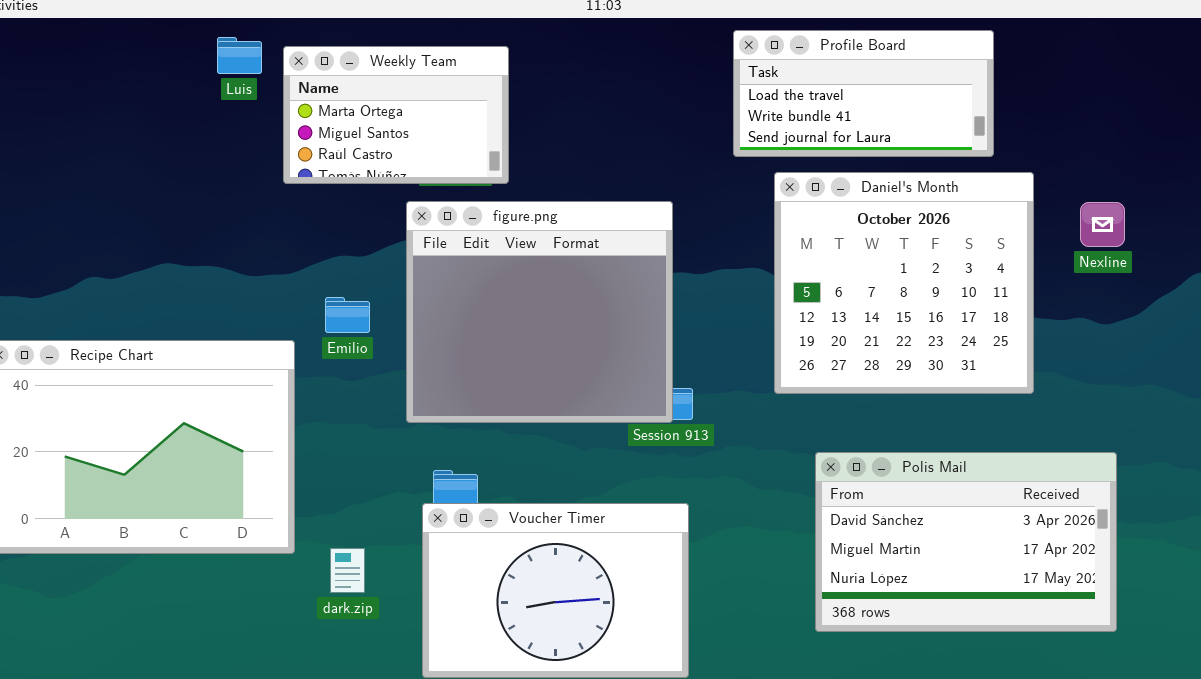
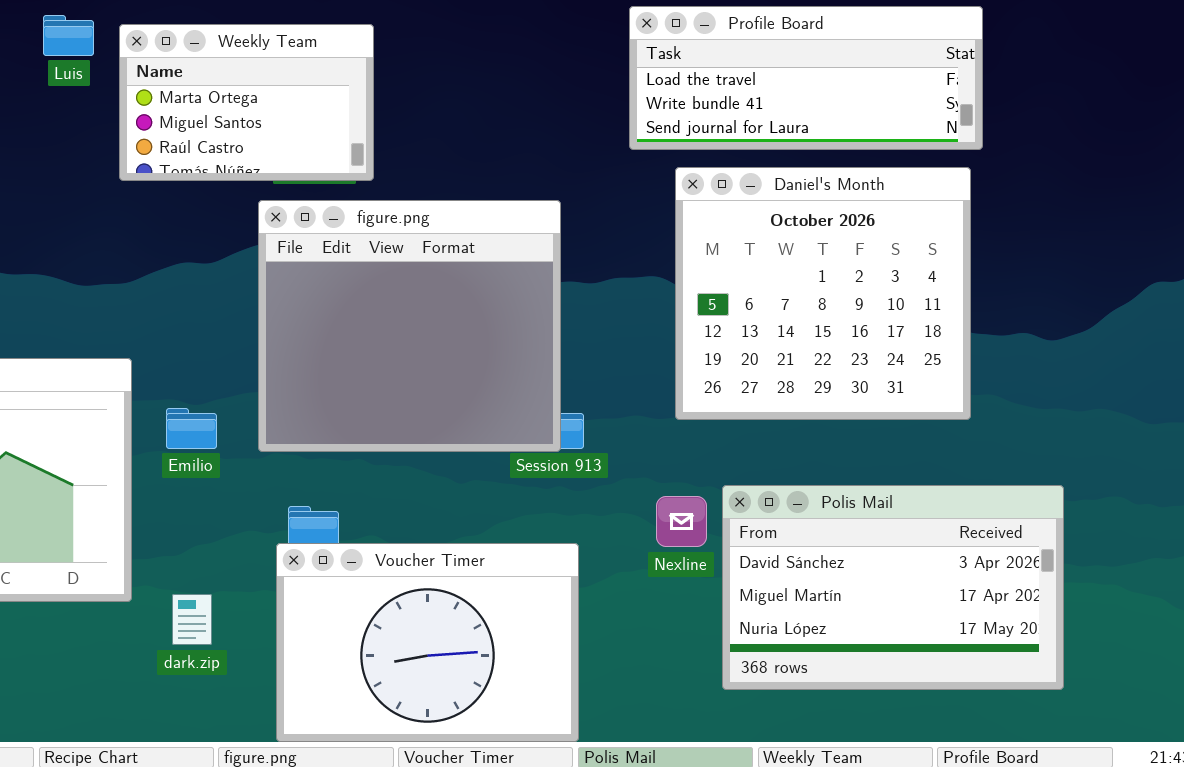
Profile Board: [733,30,994,157] -> [629,6,983,150], resized
Nexline: [1080,202,1125,247] -> [656,496,707,547], moved
Emilio: [325,297,370,333] -> [166,408,217,449], moved

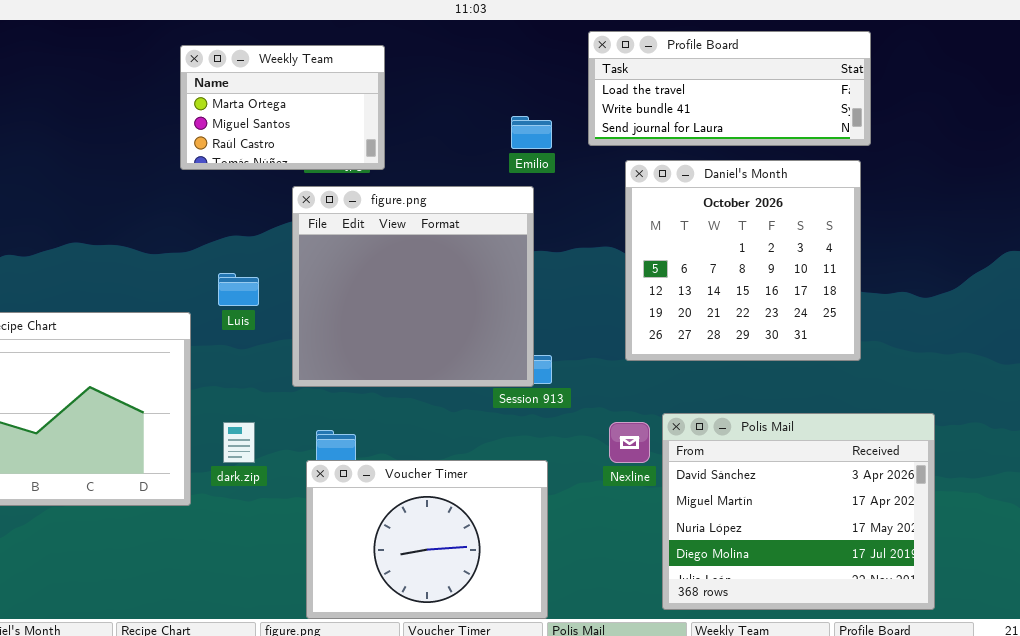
Luis: [43,15,94,56] -> [218,273,259,306], moved
Emilio: [166,408,217,449] -> [511,116,552,149], moved
Polis Mail: [722,485,1064,690] -> [662,413,935,610], resized
dark.zip: [172,594,212,645] -> [223,422,255,463], moved

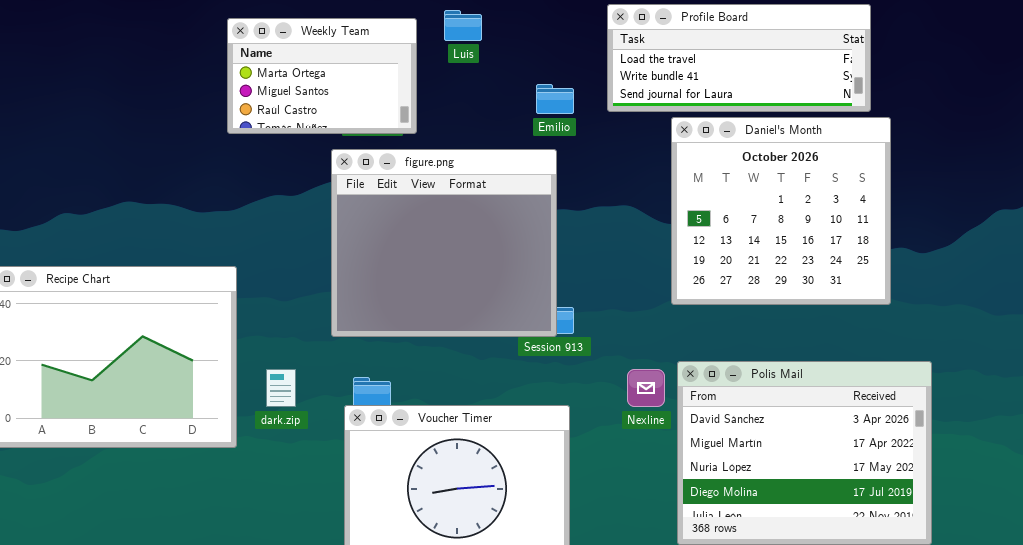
Daniel's Month: [625,160,861,361] -> [671,117,891,305], moved
Luis: [218,273,259,306] -> [444,10,482,41], moved

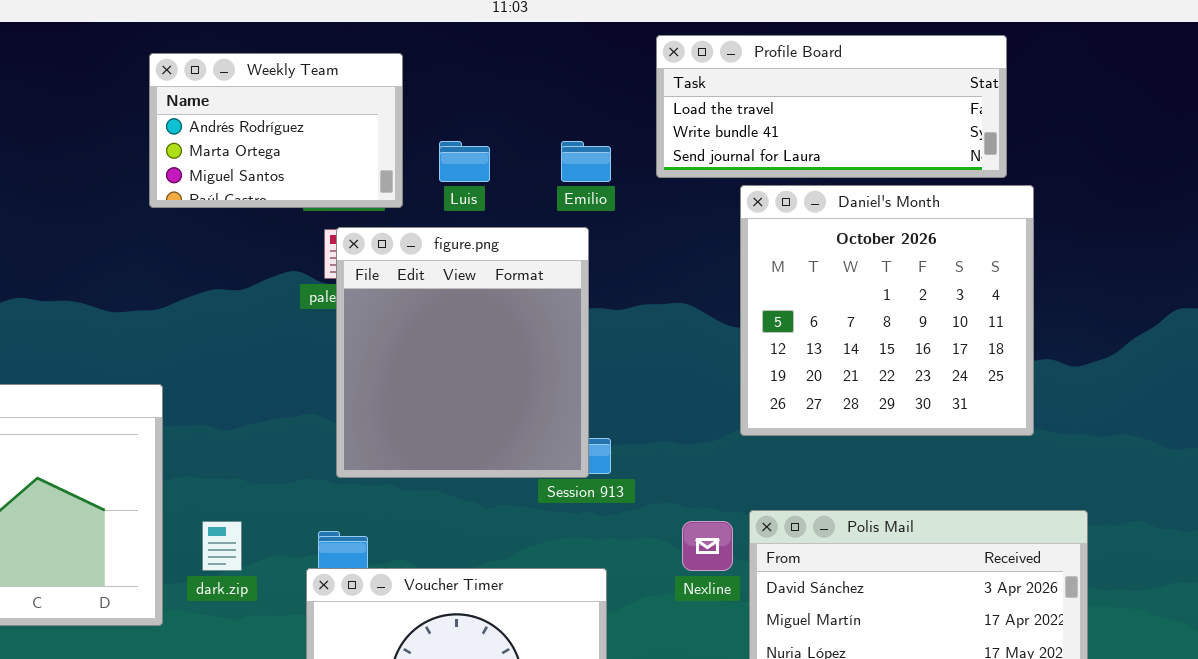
Luis: [444,10,482,41] -> [439,141,490,182], moved
Weekly Team: [227,18,417,134] -> [149,53,403,208], scrolled up 1 row
figure.png: [331,149,557,337] -> [336,227,589,478], resized

